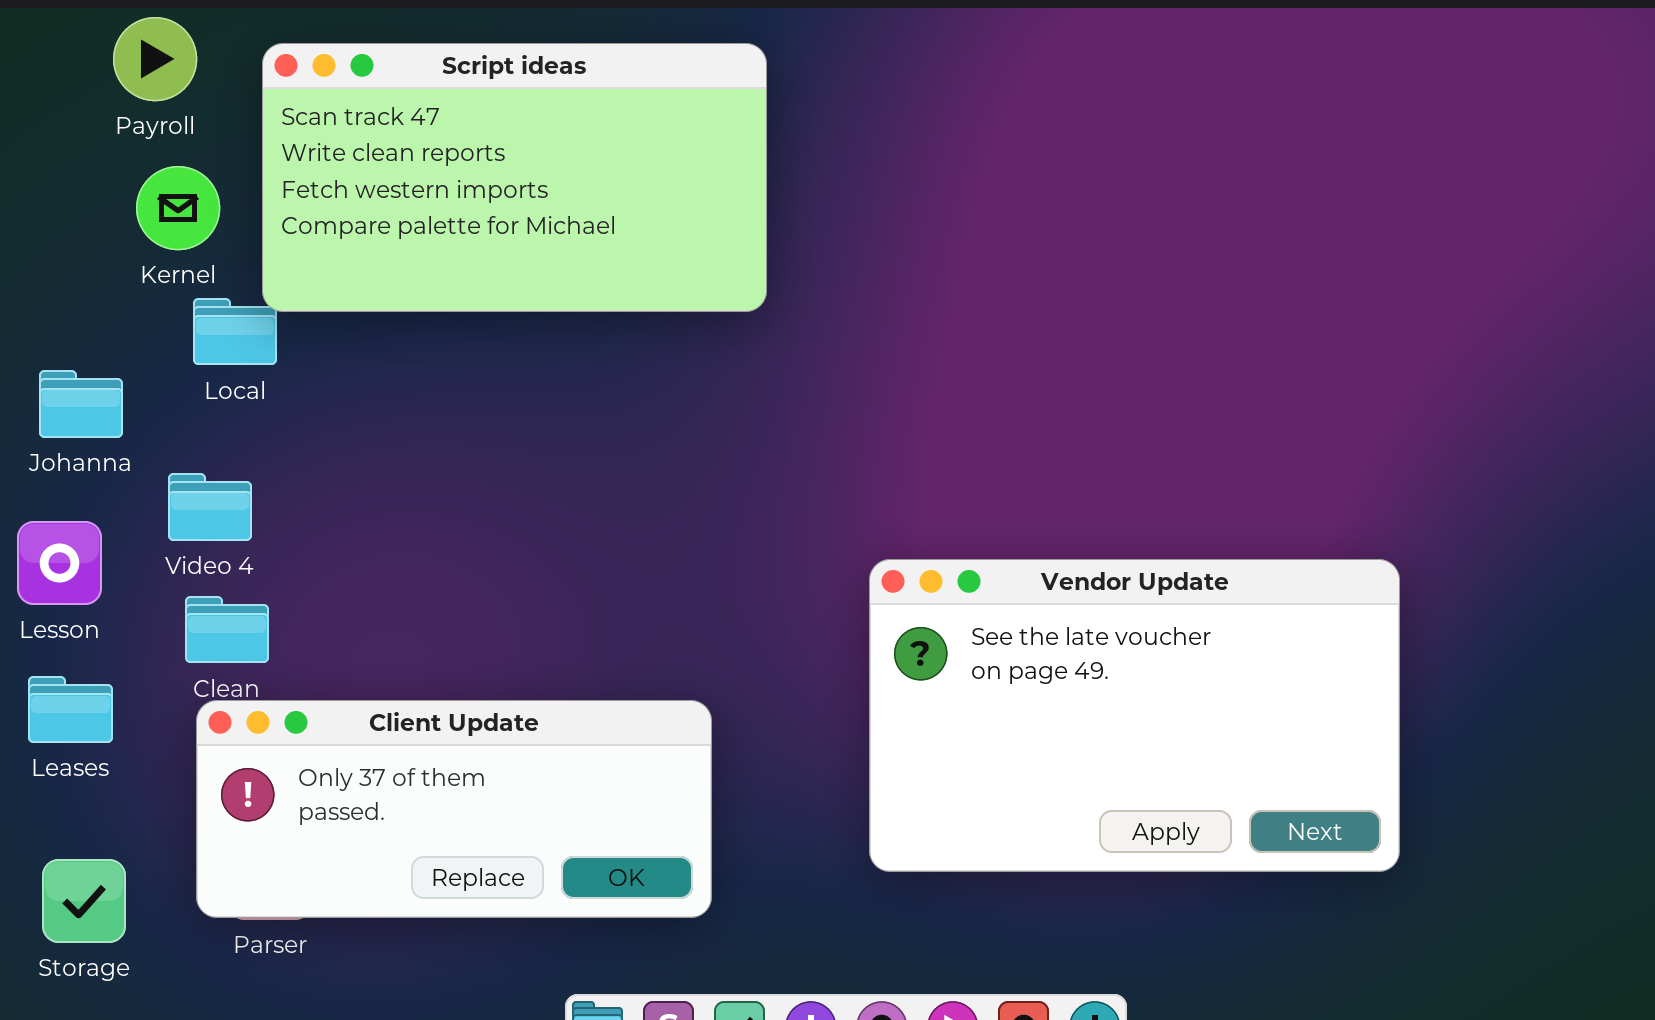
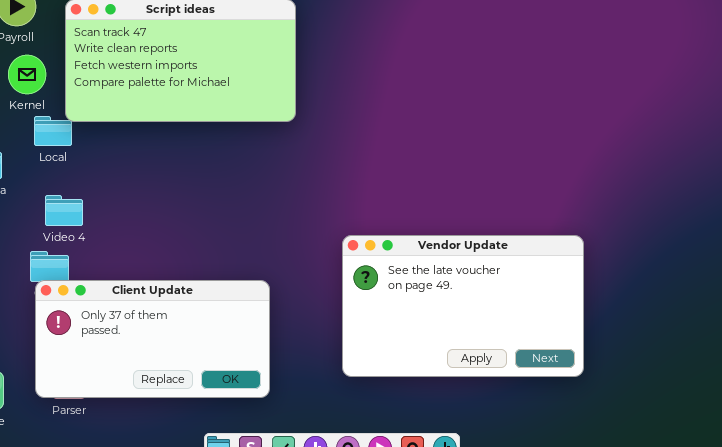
Video 4: [168,473,252,541] -> [45,195,83,226], moved
Client Update: [196,700,712,918] -> [35,280,270,398], resized

